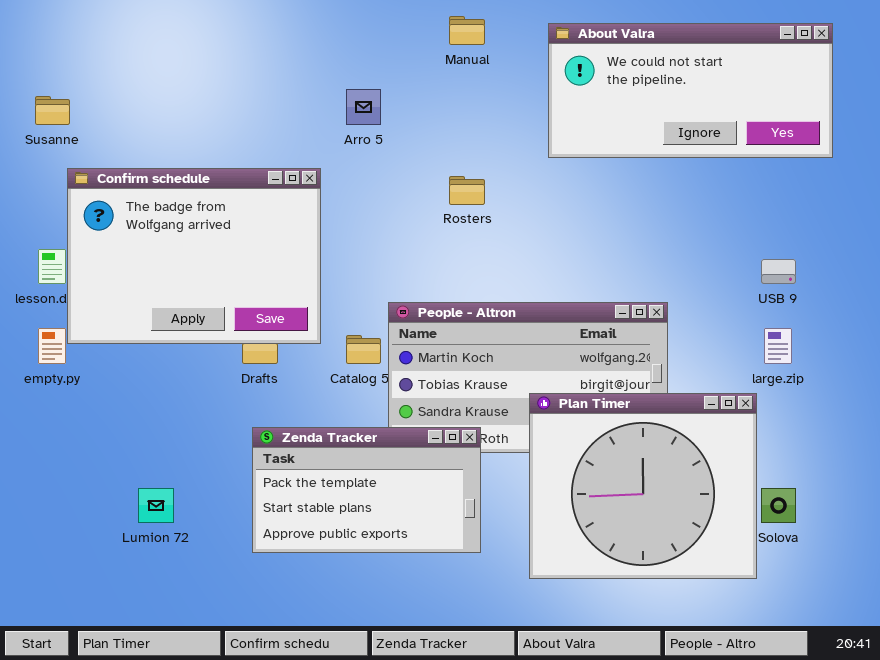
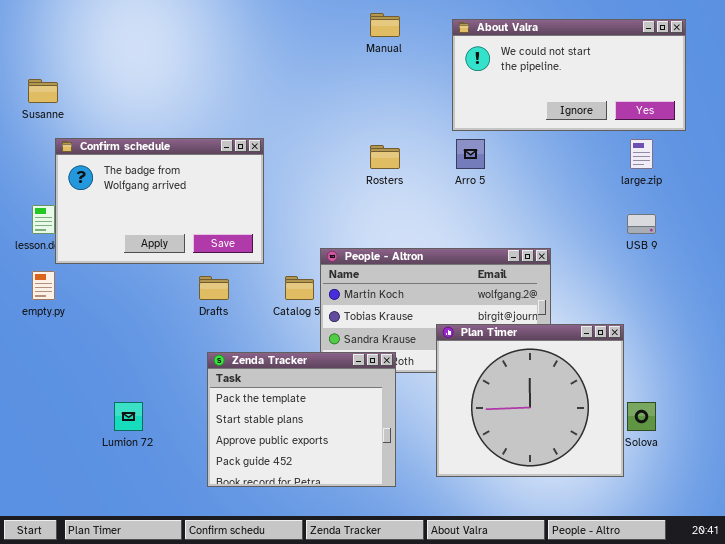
Arro 5: [346,89,381,125] -> [456,139,485,169], moved
Confirm schedule: [67,168,321,344] -> [55,138,264,264], resized
large.zip: [764,328,792,364] -> [630,139,653,169], moved
Zenda Tracker: [252,427,481,553] -> [207,352,396,487], resized

